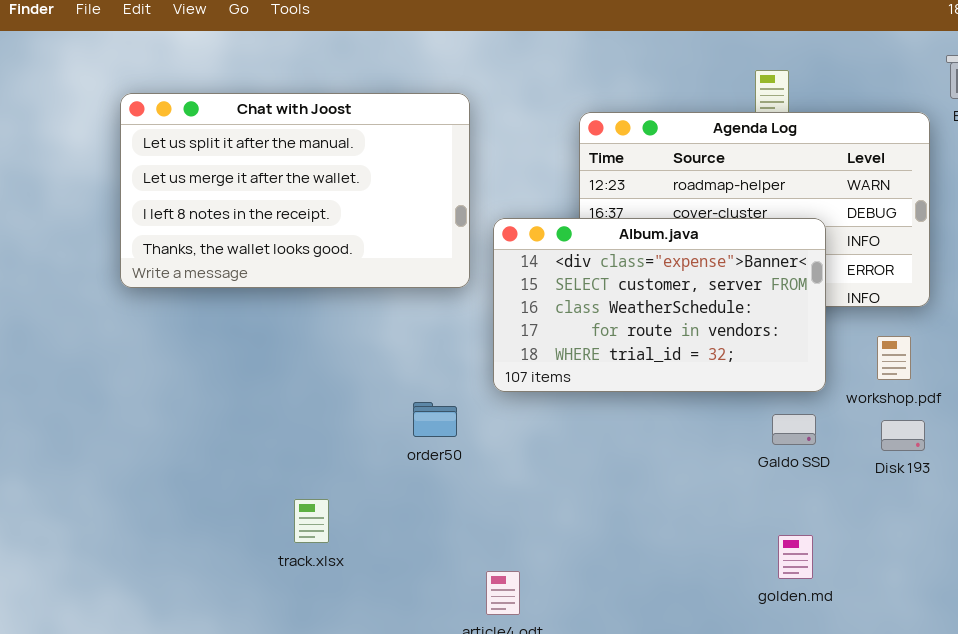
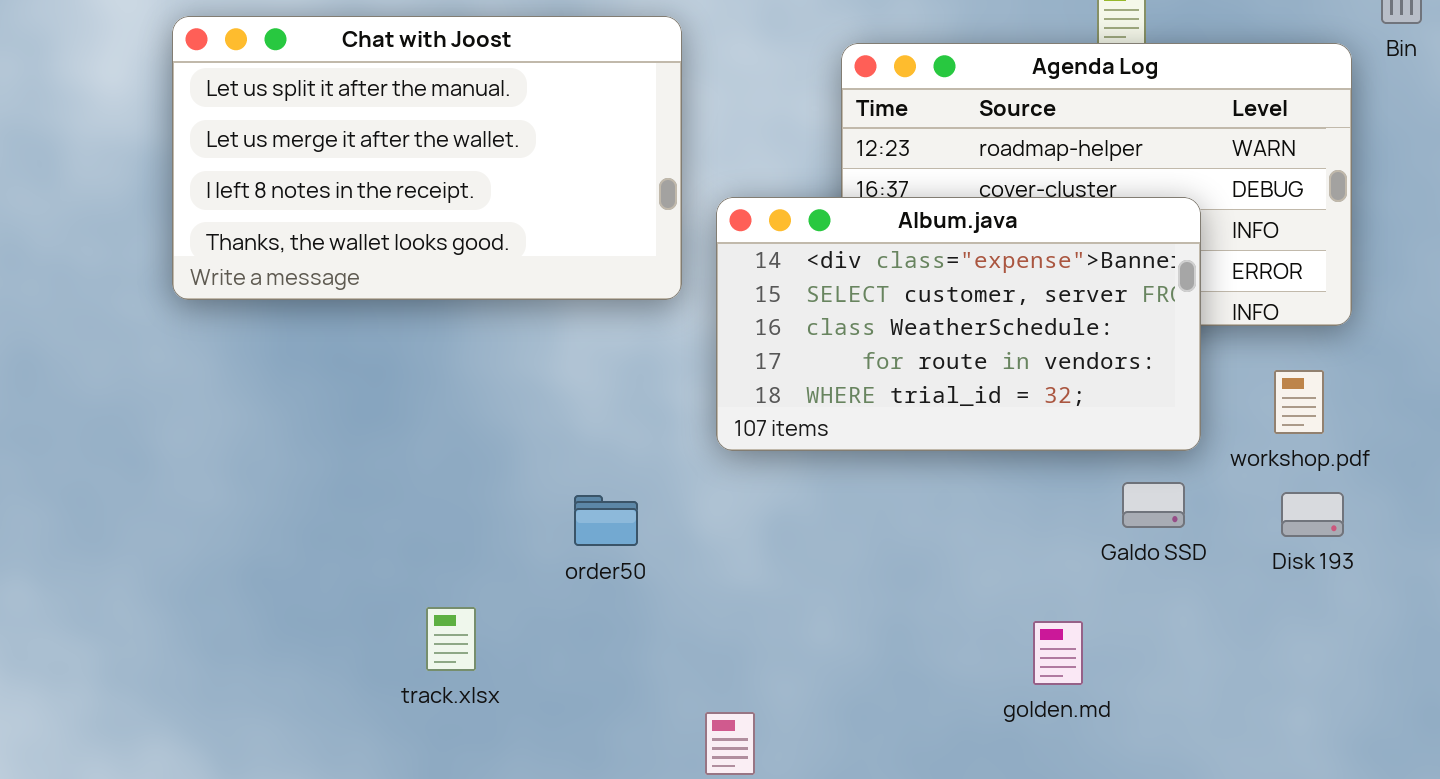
order50: [413,402,457,437] -> [574,495,638,546], moved
golden.md: [778,535,813,579] -> [1033,621,1083,685], moved

